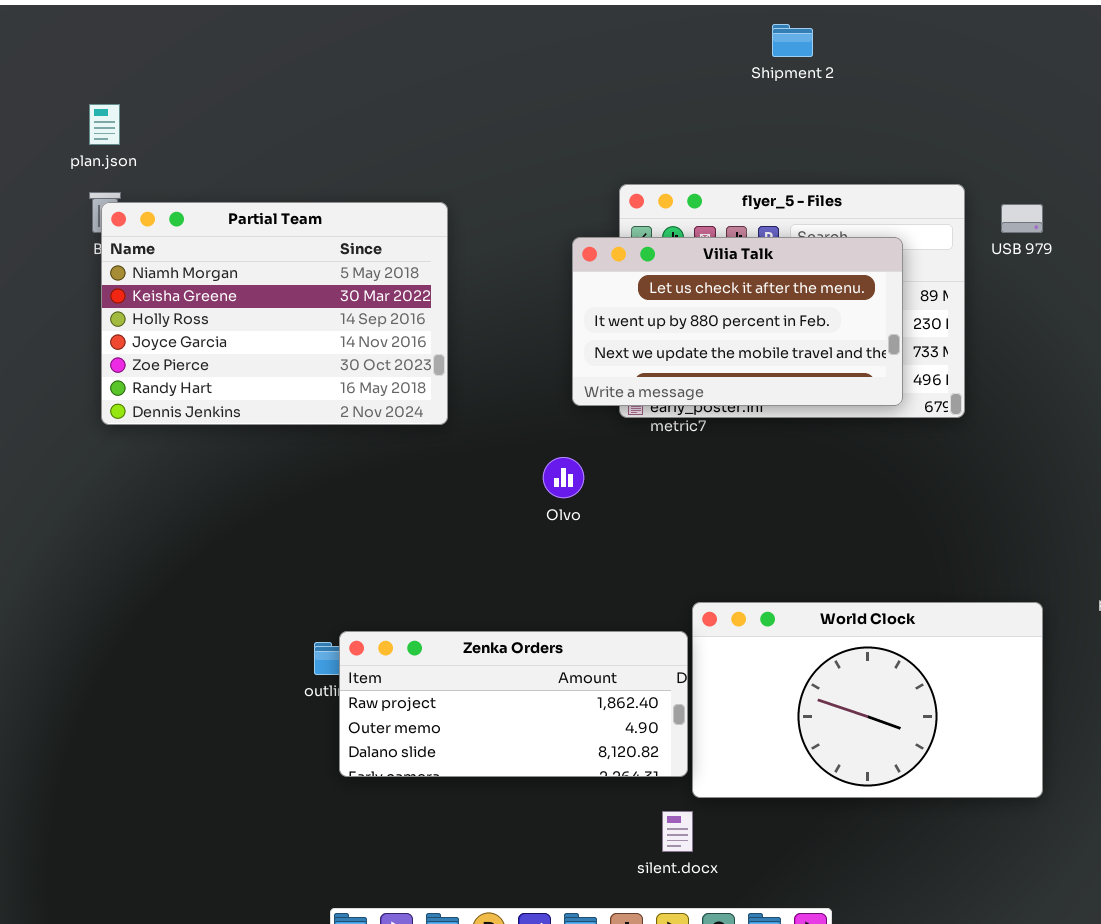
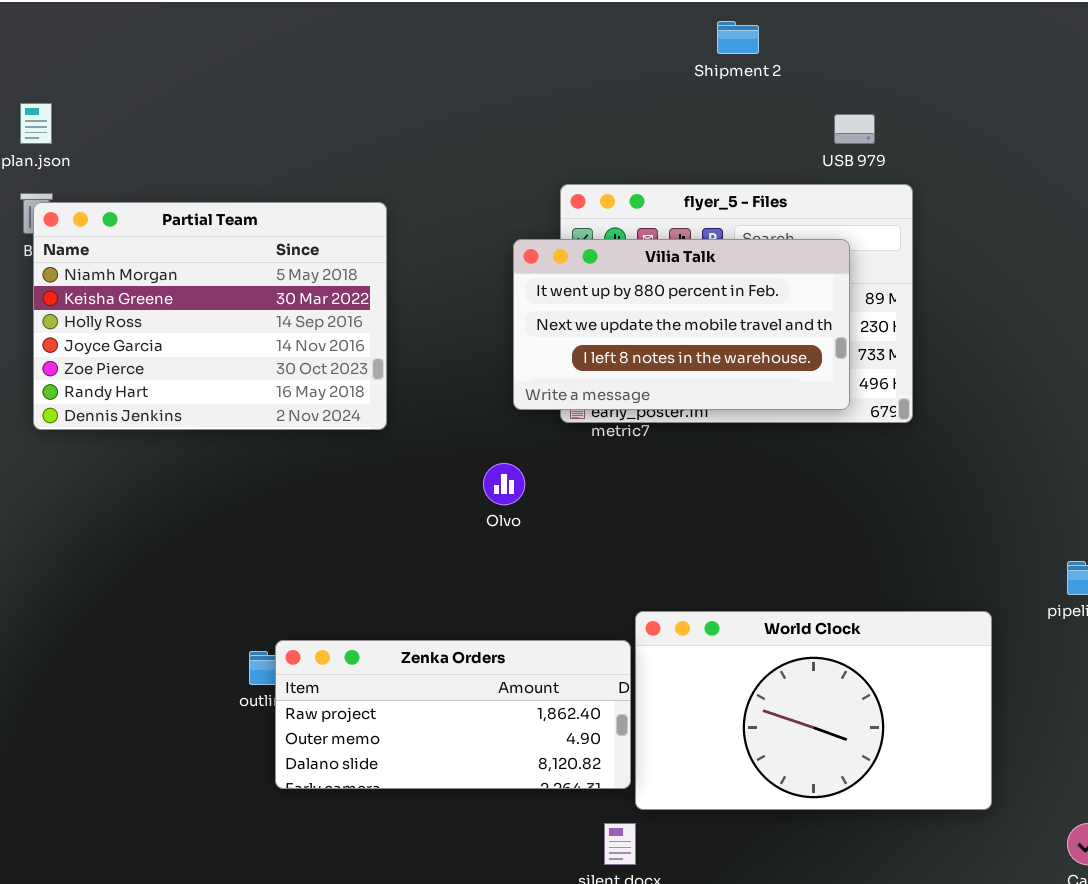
USB 979: [1001,204,1043,233] -> [834,114,875,144], moved
Vilia Talk: [572,237,903,406] -> [513,239,850,410], scrolled down 1 row

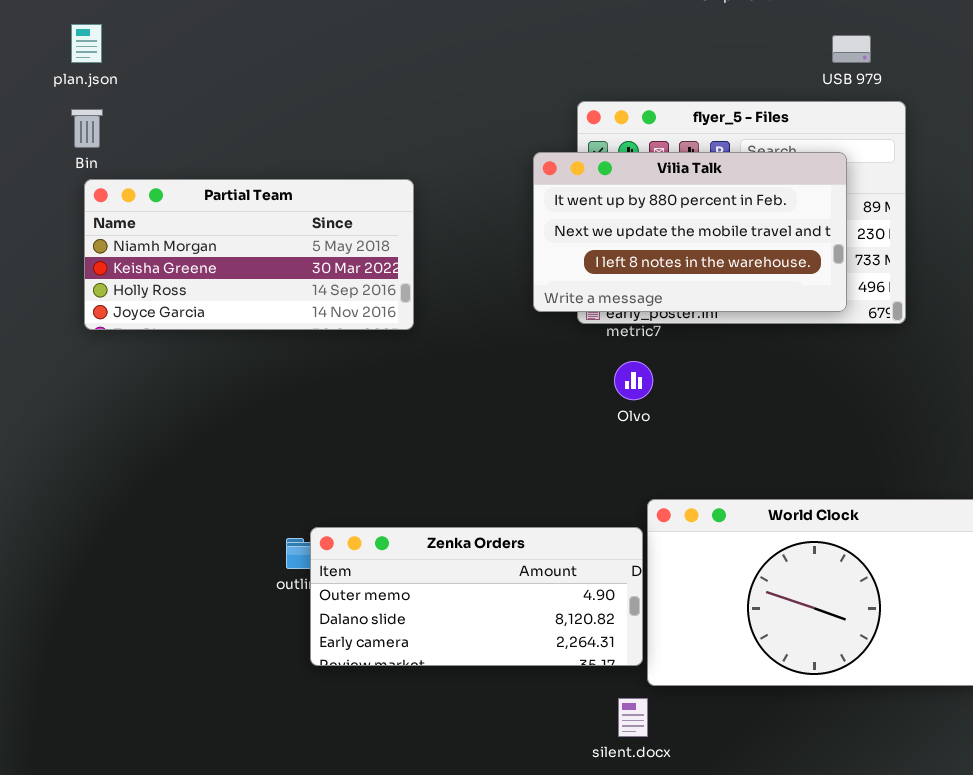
Partial Team: [33,202,387,430] -> [84,179,414,330], resized
Olvo: [483,463,525,505] -> [614,361,653,400], moved
Zenka Orders: [275,640,631,789] -> [310,527,643,666], scrolled down 1 row

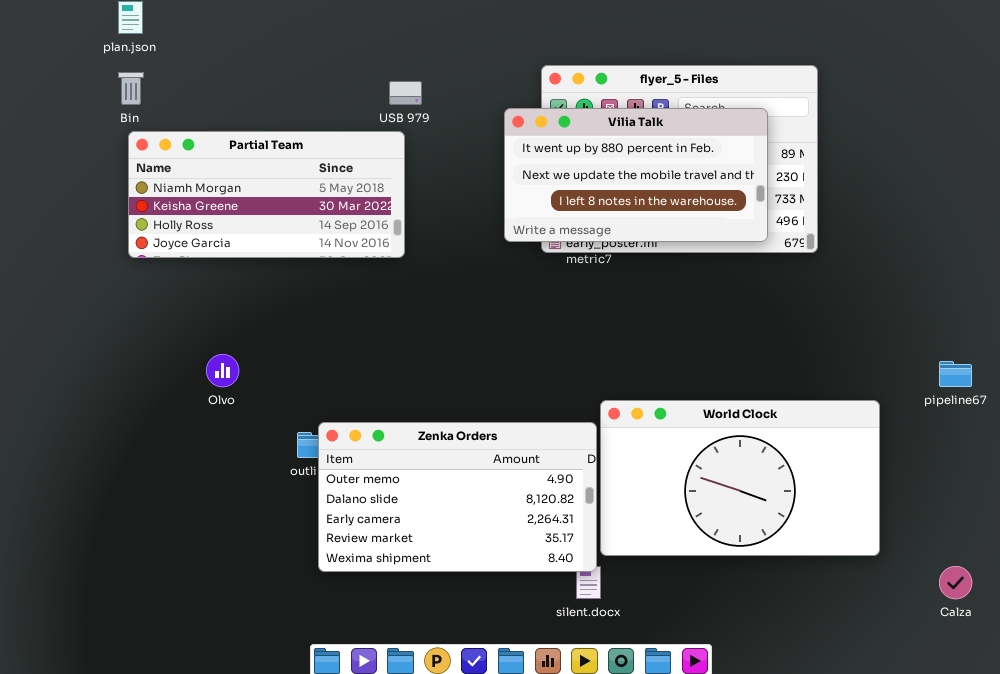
USB 979: [832,35,871,63] -> [389,81,422,105], moved
Olvo: [614,361,653,400] -> [206,354,239,387], moved
Zenka Orders: [310,527,643,666] -> [318,422,597,572], resized

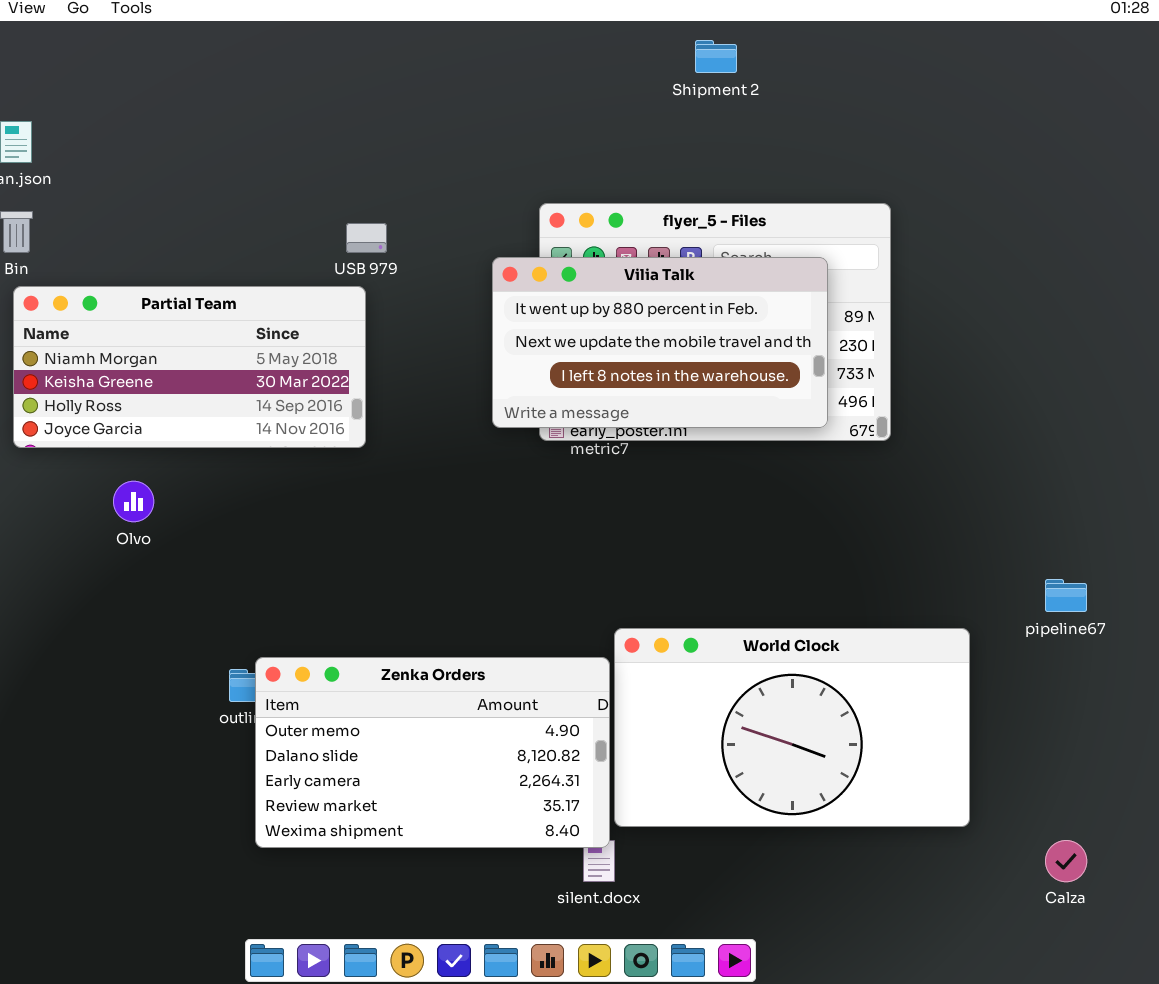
Olvo: [206,354,239,387] -> [113,481,154,522], moved

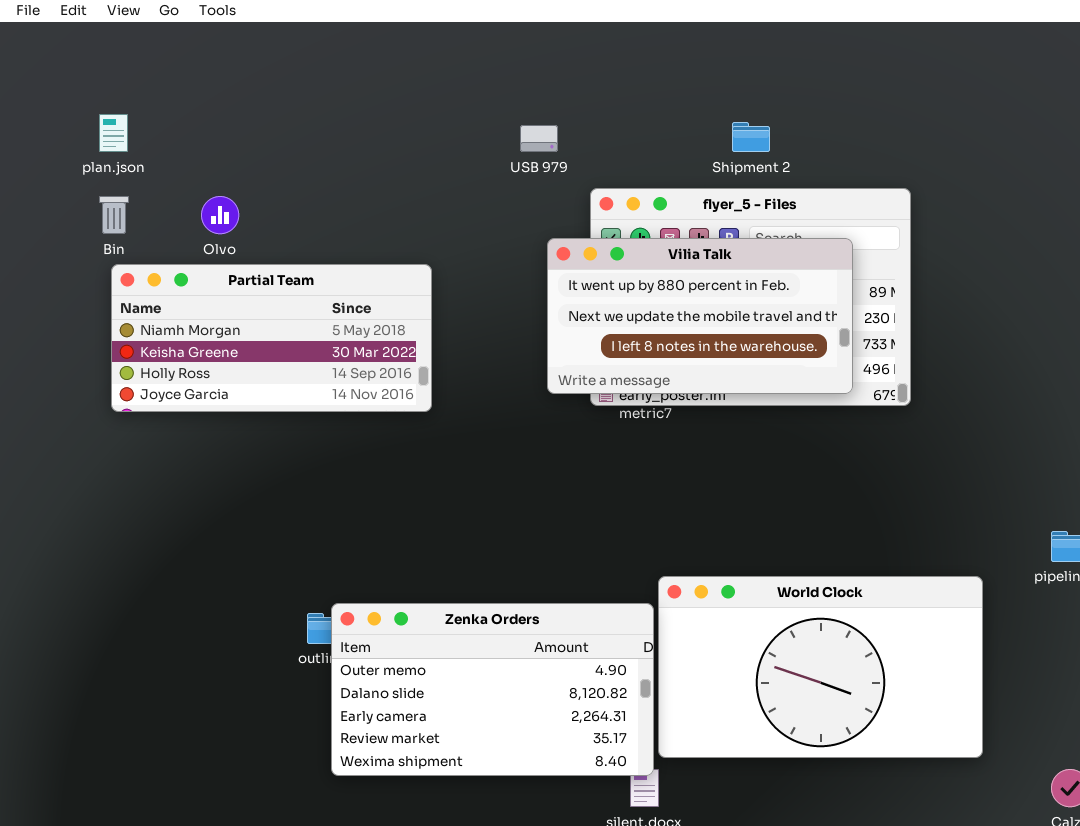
Shipment 2: [695,40,737,73] -> [732,122,770,152], moved
USB 979: [346,223,387,253] -> [520,125,558,152], moved
Olvo: [113,481,154,522] -> [201,196,239,234], moved

